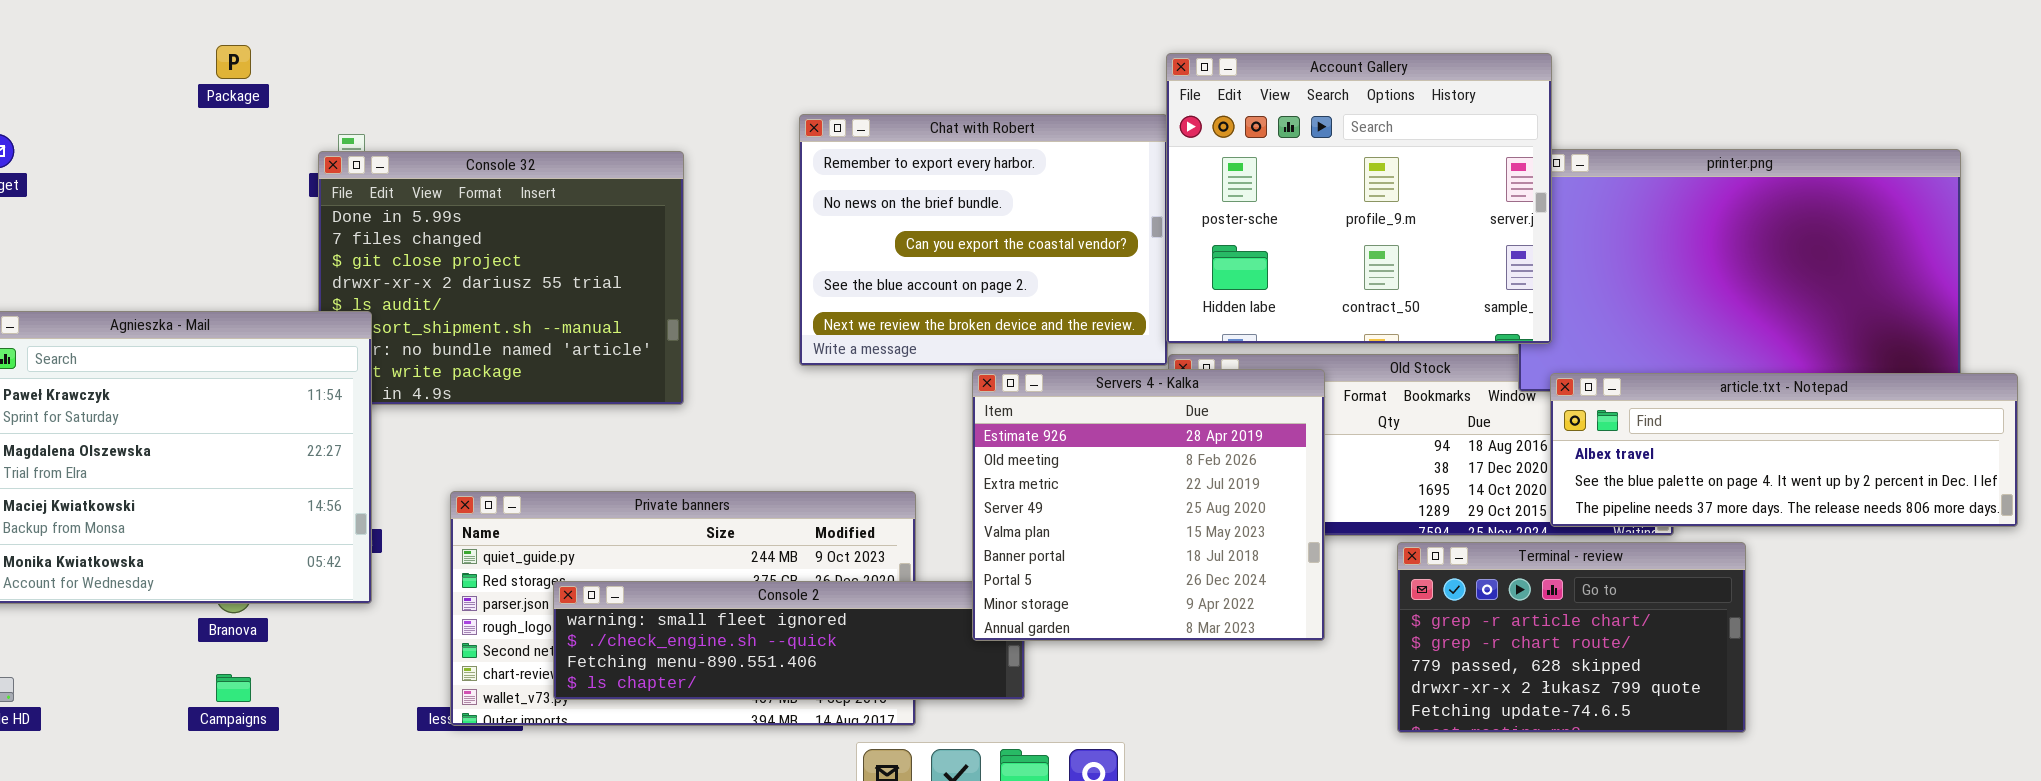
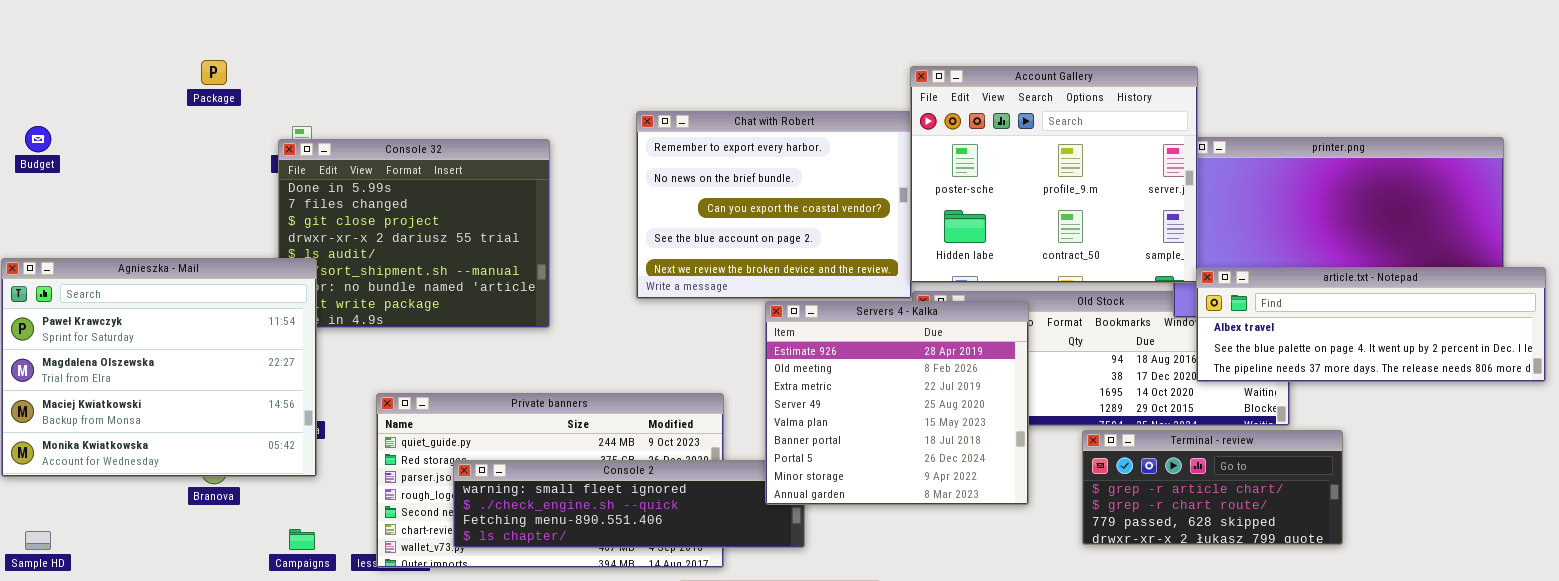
article.txt - Notepad: [1550,373,2018,527] -> [1196,267,1546,382], moved
Terminal - review: [1397,542,1746,733] -> [1082,430,1343,545], resized
Campaigns: [216,674,251,702] -> [289,529,315,550], moved

